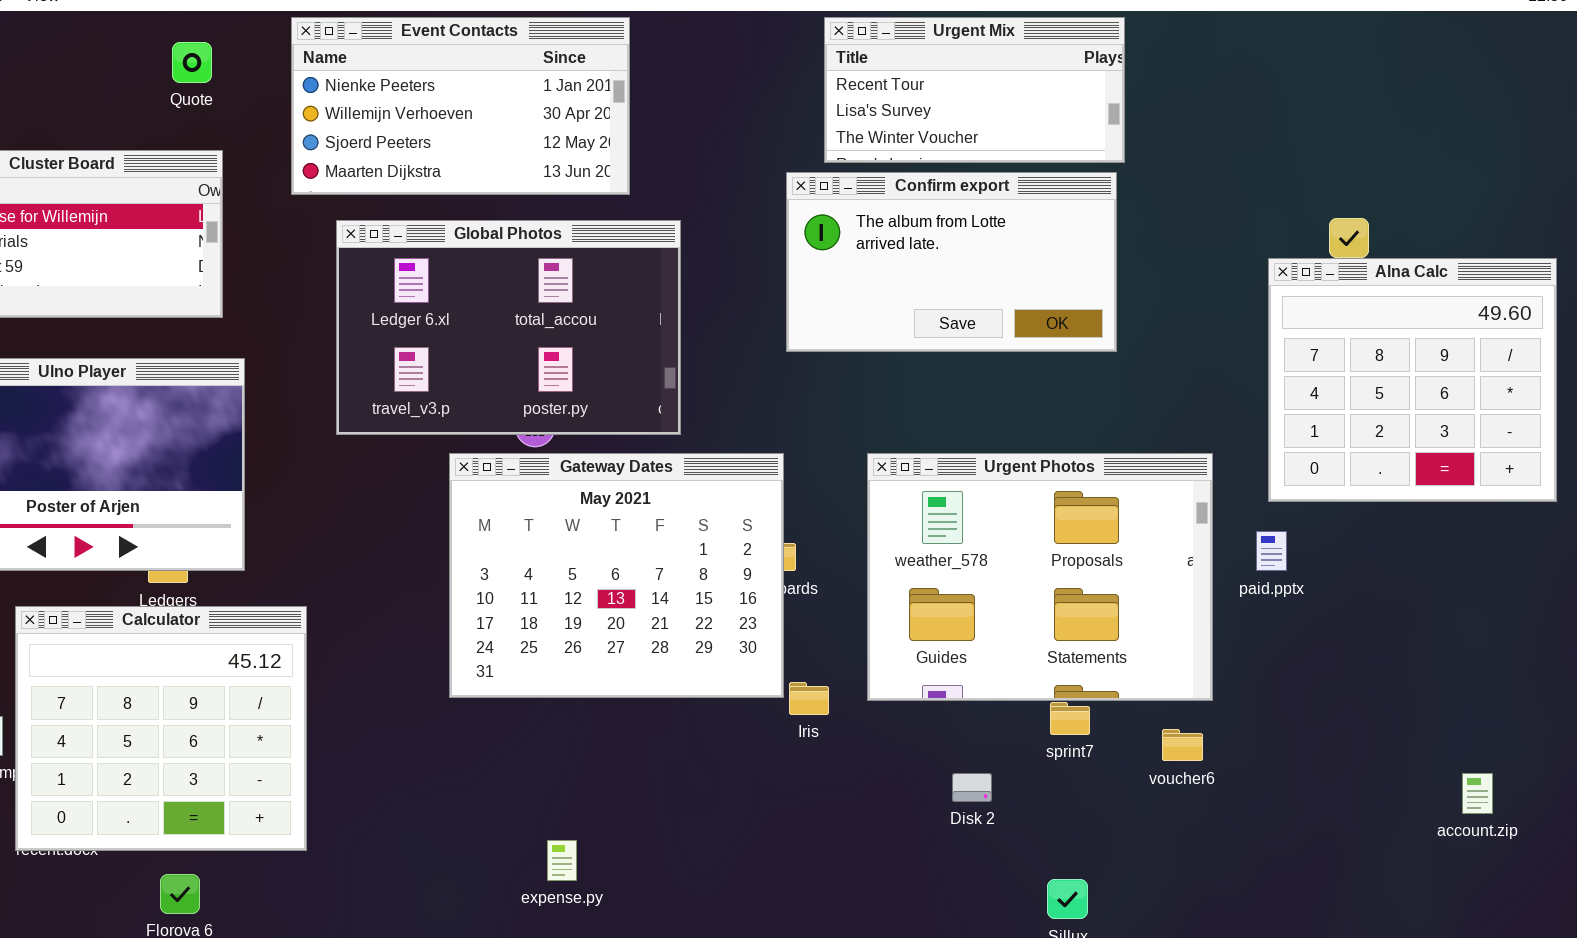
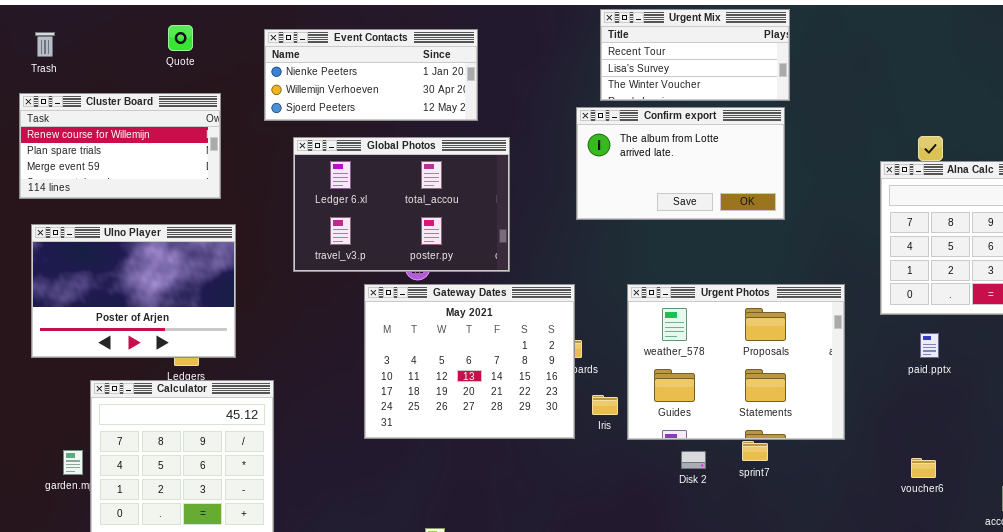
Event Contacts: [291,17,630,195] -> [264,29,478,121], resized
Quote: [172,42,212,83] -> [168,25,193,51], moved
paid.pptx: [1256,531,1287,571] -> [920,333,939,358], moved
Iris: [789,682,829,715] -> [592,395,618,415], moved
voucher6: [1162,729,1203,761] -> [911,458,936,478], moved
Disk 2: [952,773,992,802] -> [681,451,706,469], moved

